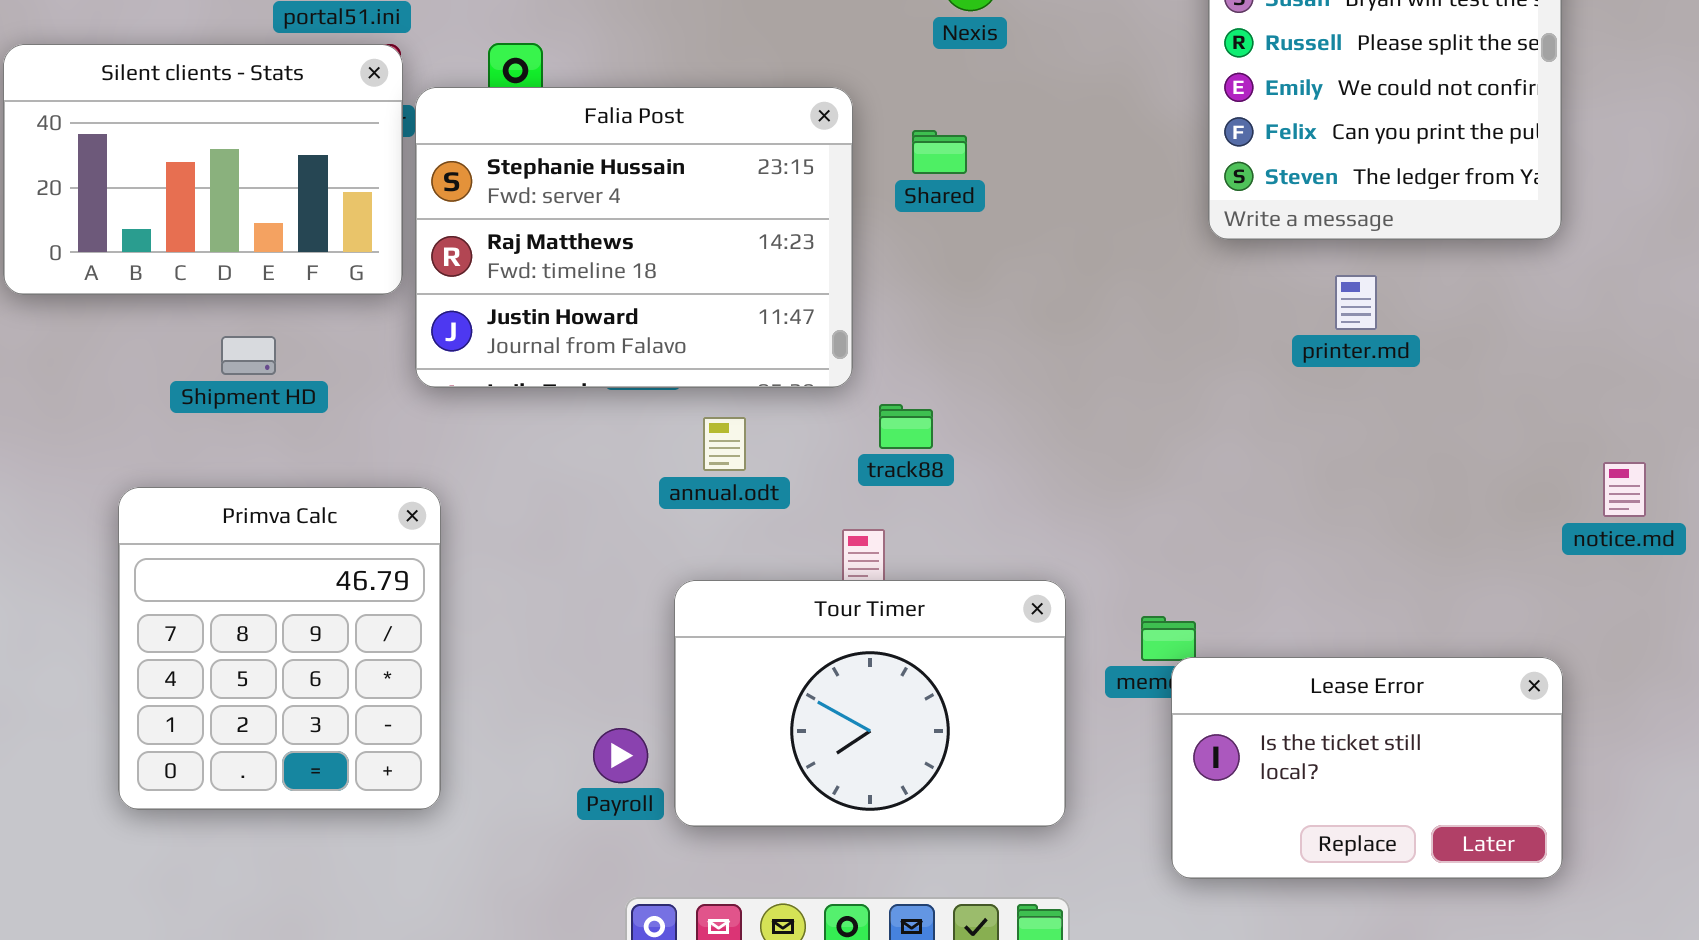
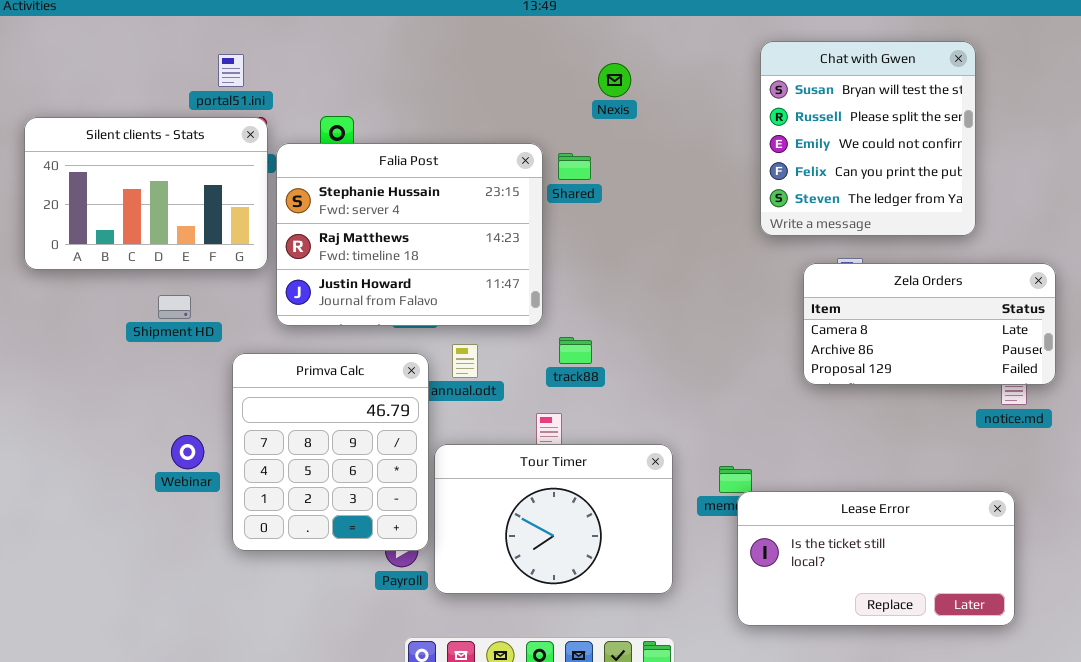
Shared: [912,130,967,174] -> [558,153,591,180], moved
Zela Orders: none -> [803,263,1056,385], opened
Primva Calc: [118,487,441,810] -> [232,353,429,551], moved
Lease Error: [1171,657,1563,879] -> [737,491,1015,626], resized

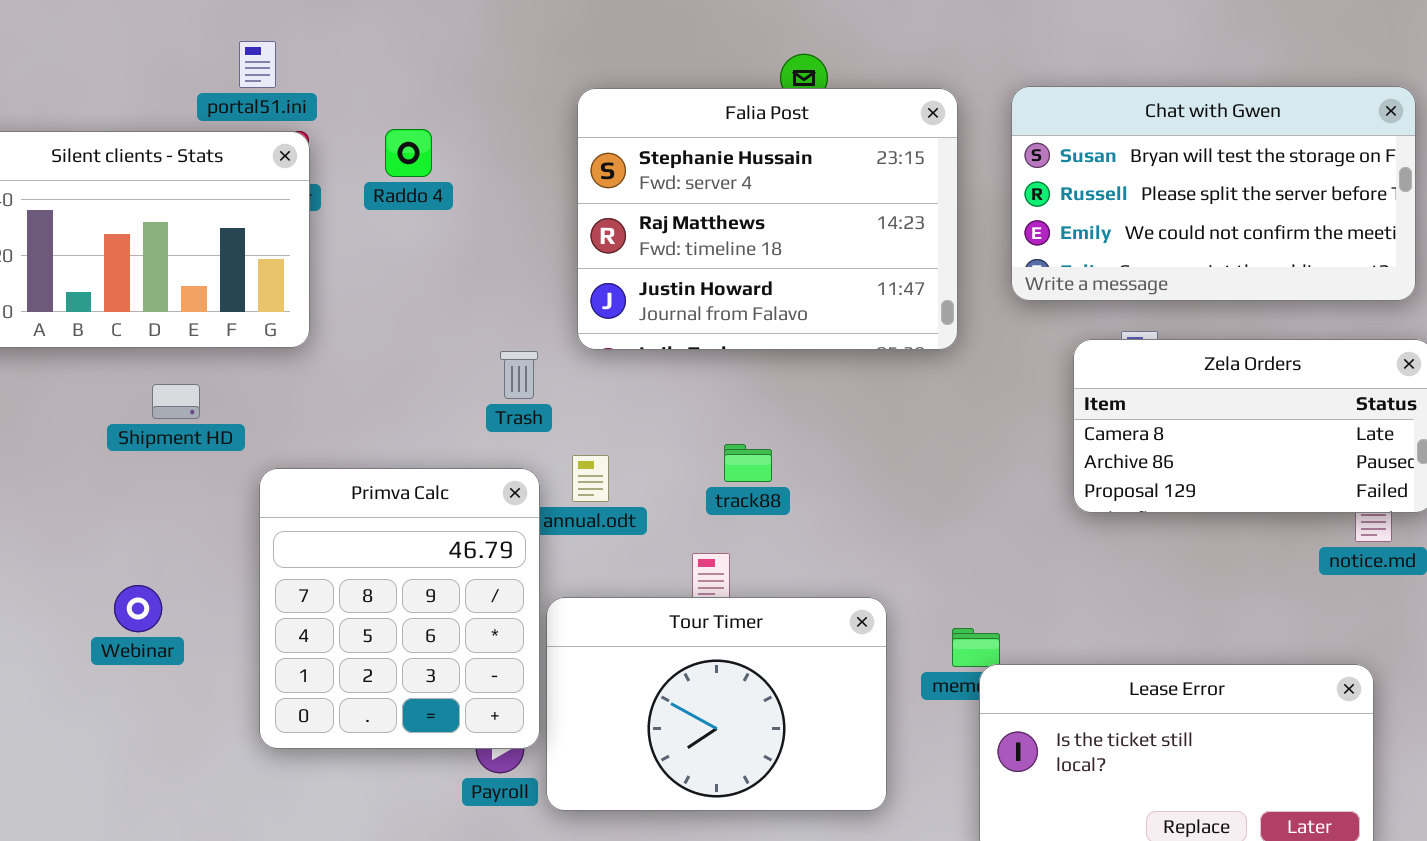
Chat with Gwen: [760,41,976,236] -> [1011,86,1416,301], resized
Falia Post: [276,143,543,326] -> [577,88,958,350], moved
Webinar: [171,435,204,469] -> [114,585,162,632], moved

